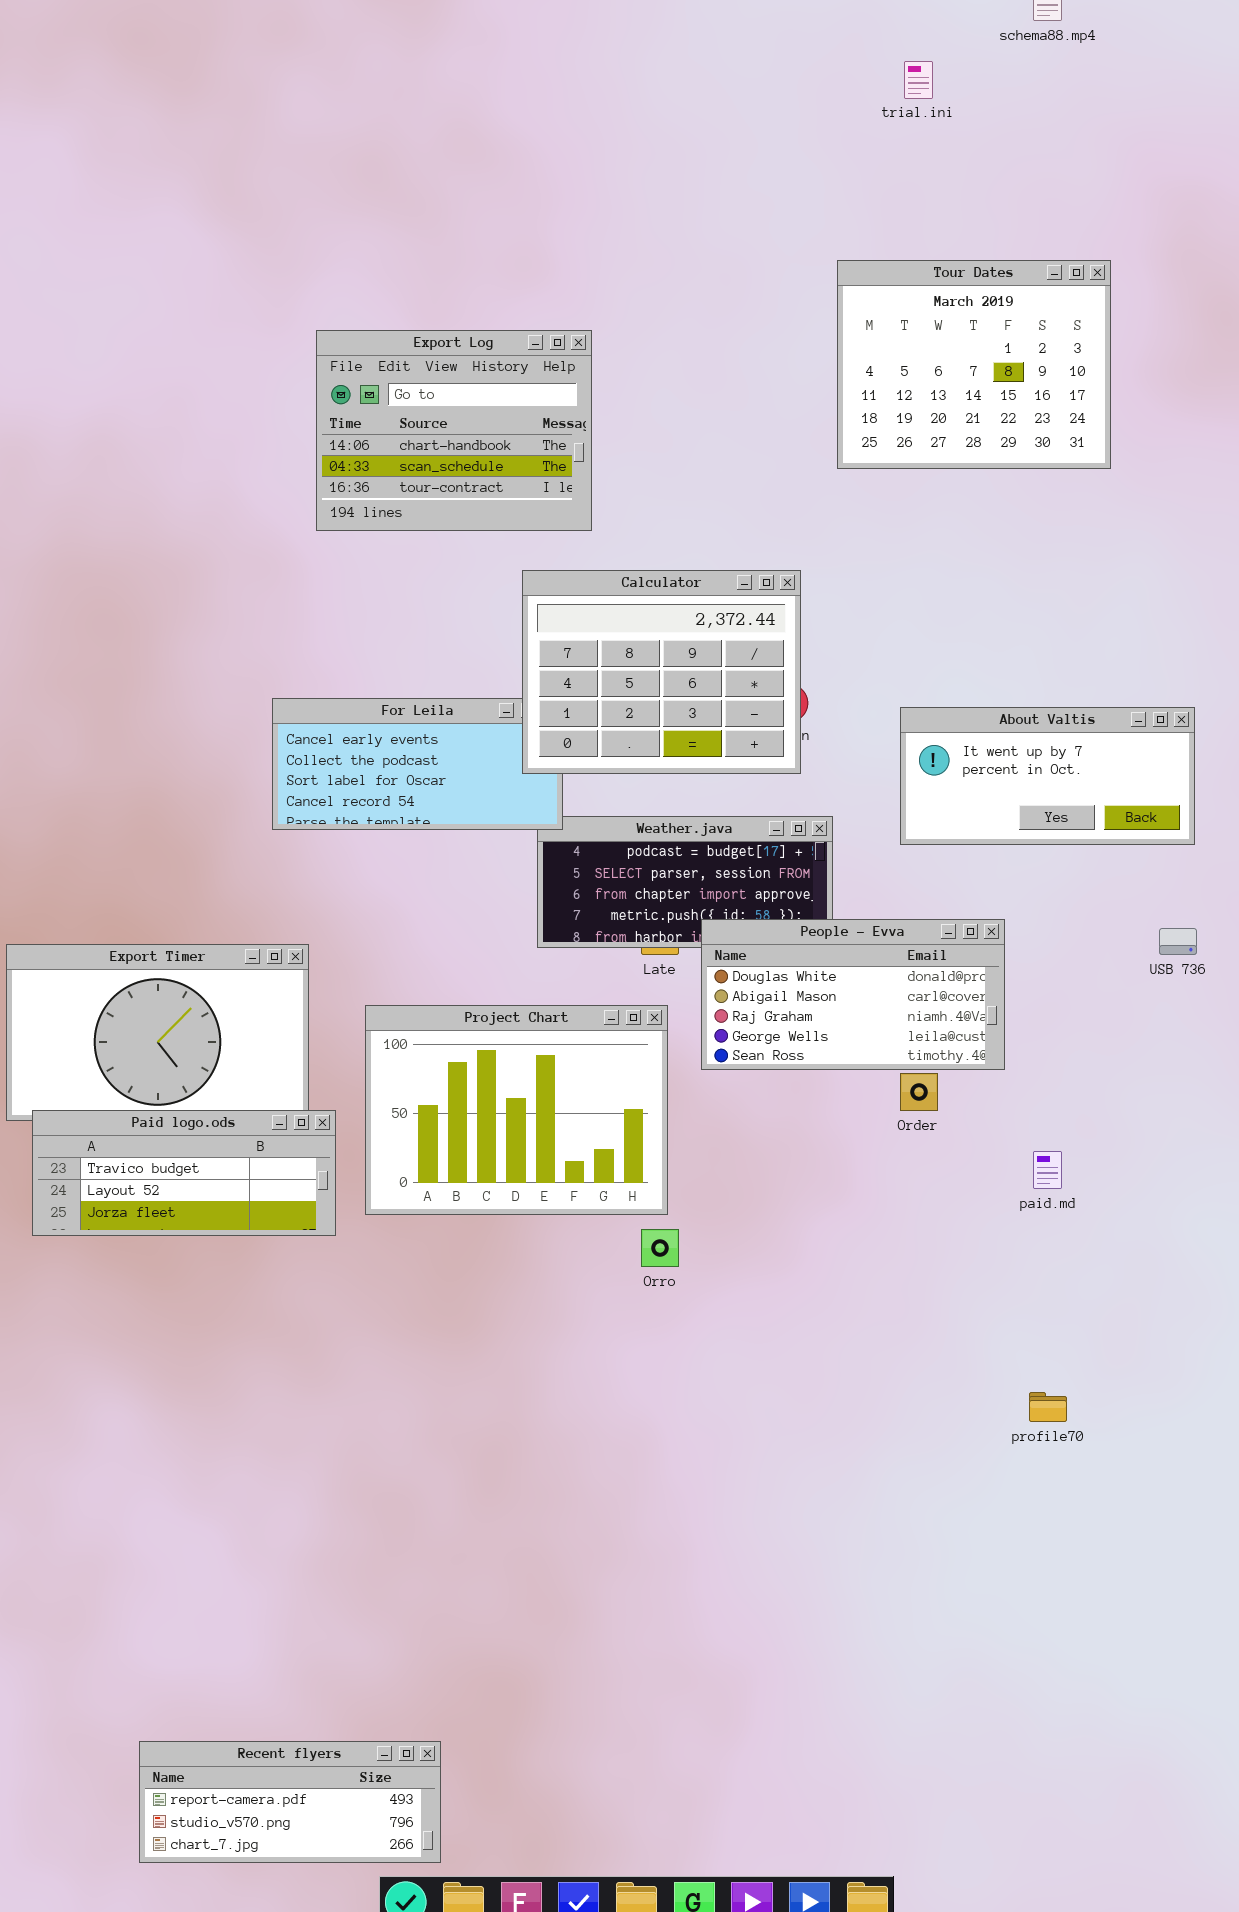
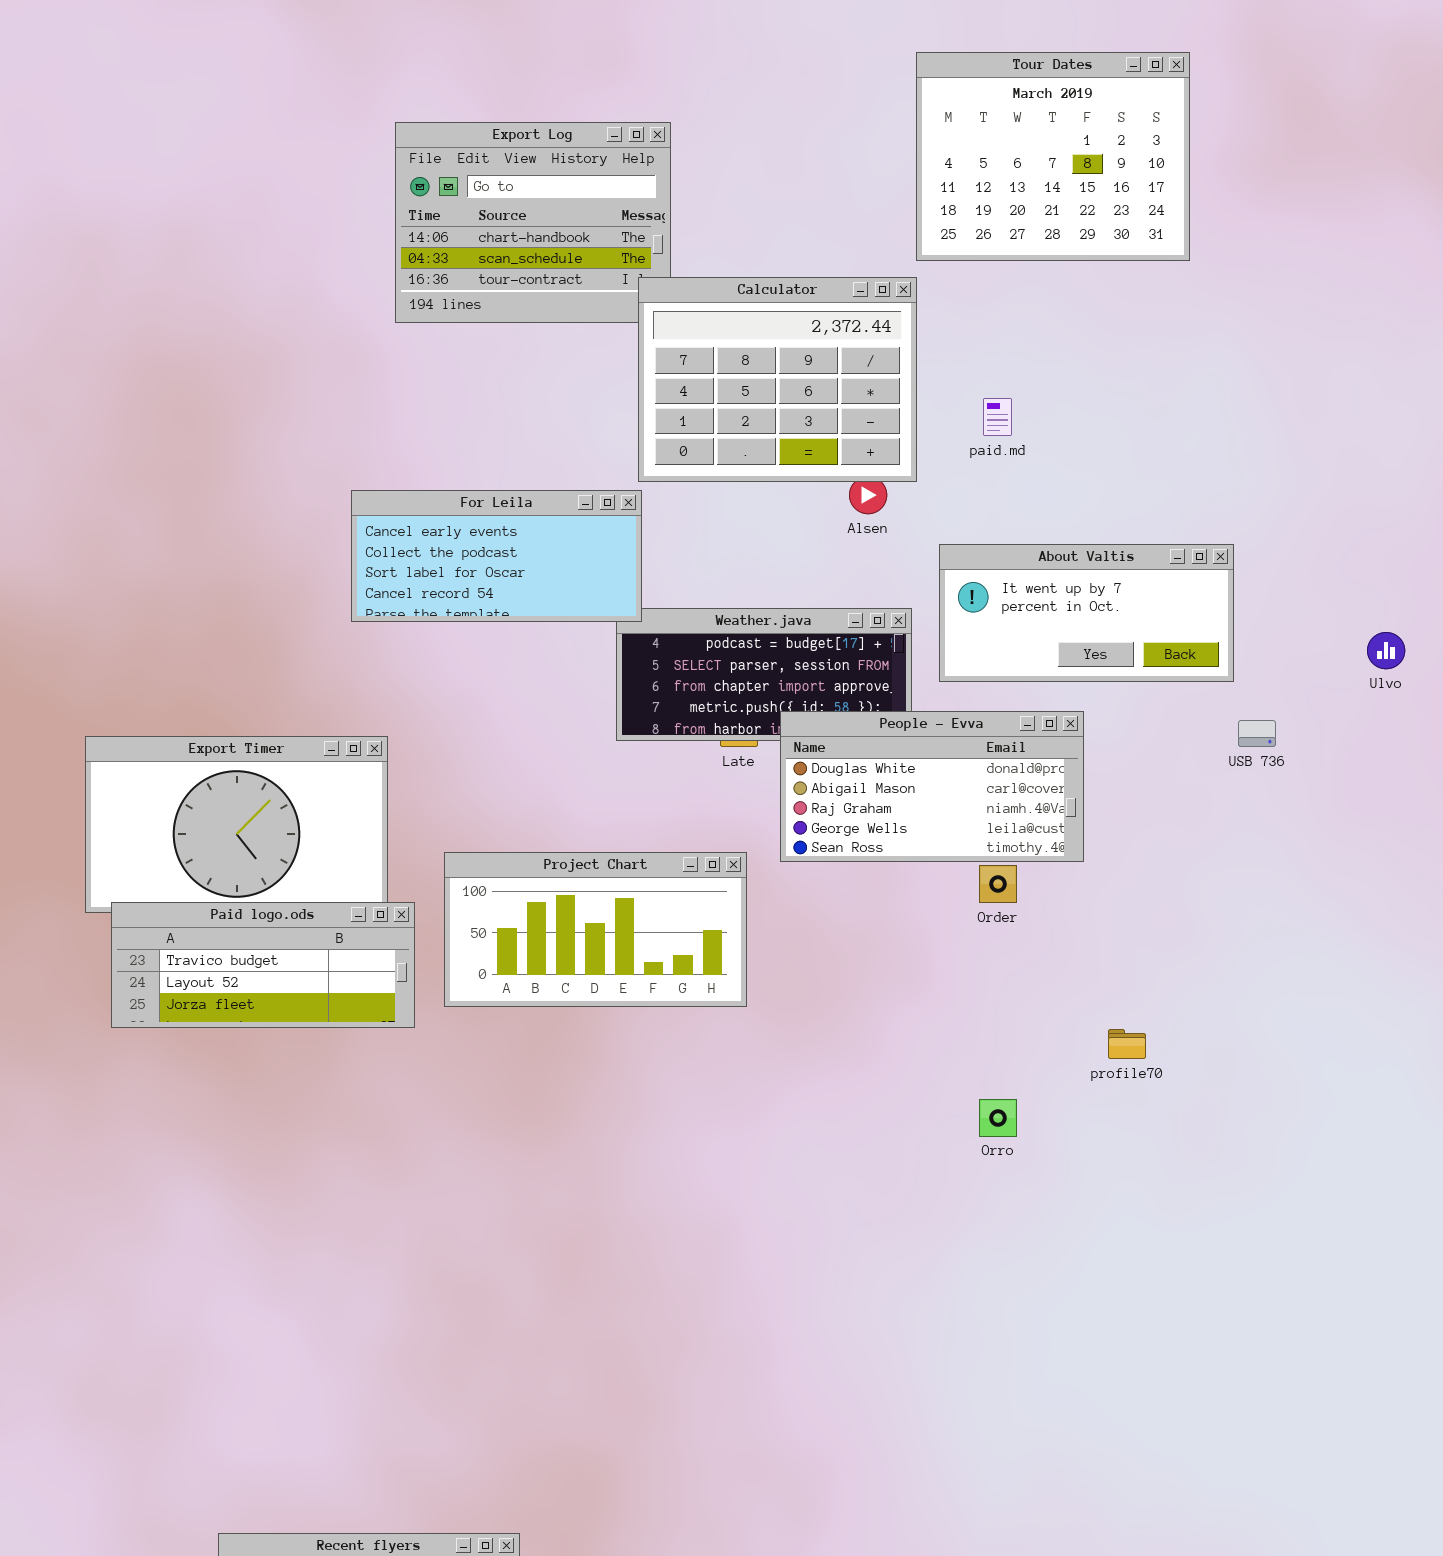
Calculator: [522,570,801,774] -> [638,277,917,482], moved
About Valtis: [900,707,1195,845] -> [939,544,1234,682], moved
Project Chart: [365,1005,668,1215] -> [444,852,747,1007], resized
paid.md: [1033,1151,1062,1189] -> [983,398,1012,436], moved
Orro: [641,1229,679,1267] -> [979,1099,1017,1137], moved
profile70: [1029,1392,1067,1422] -> [1108,1029,1146,1059], moved

